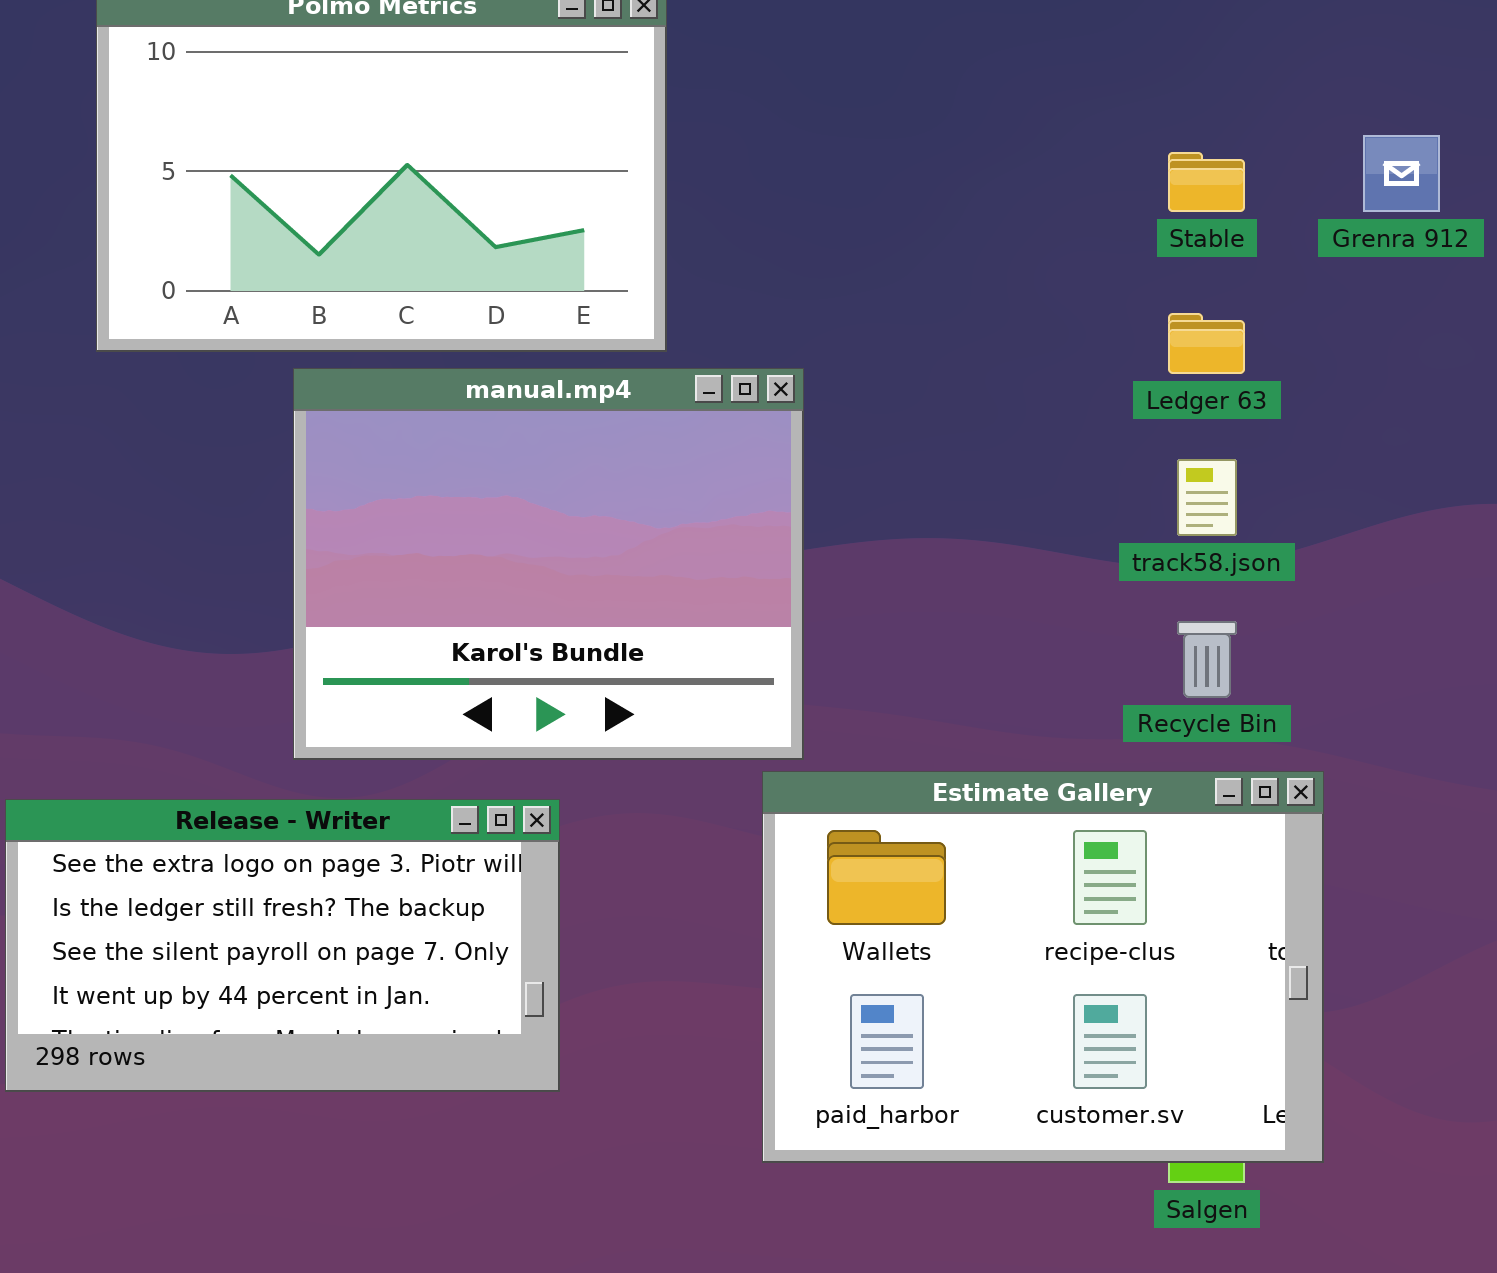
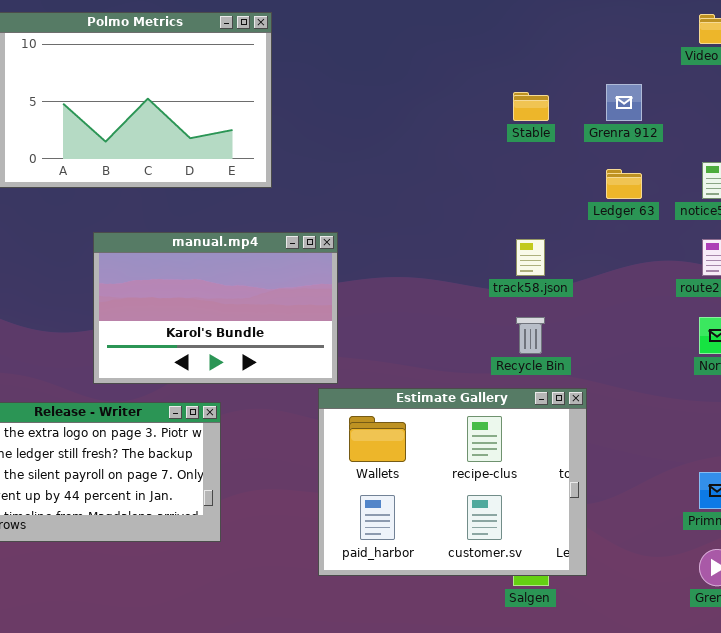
Ledger 63: [1168,313,1245,374] -> [606,169,642,199], moved
manual.mp4: [293,368,804,760] -> [93,232,338,384], resized

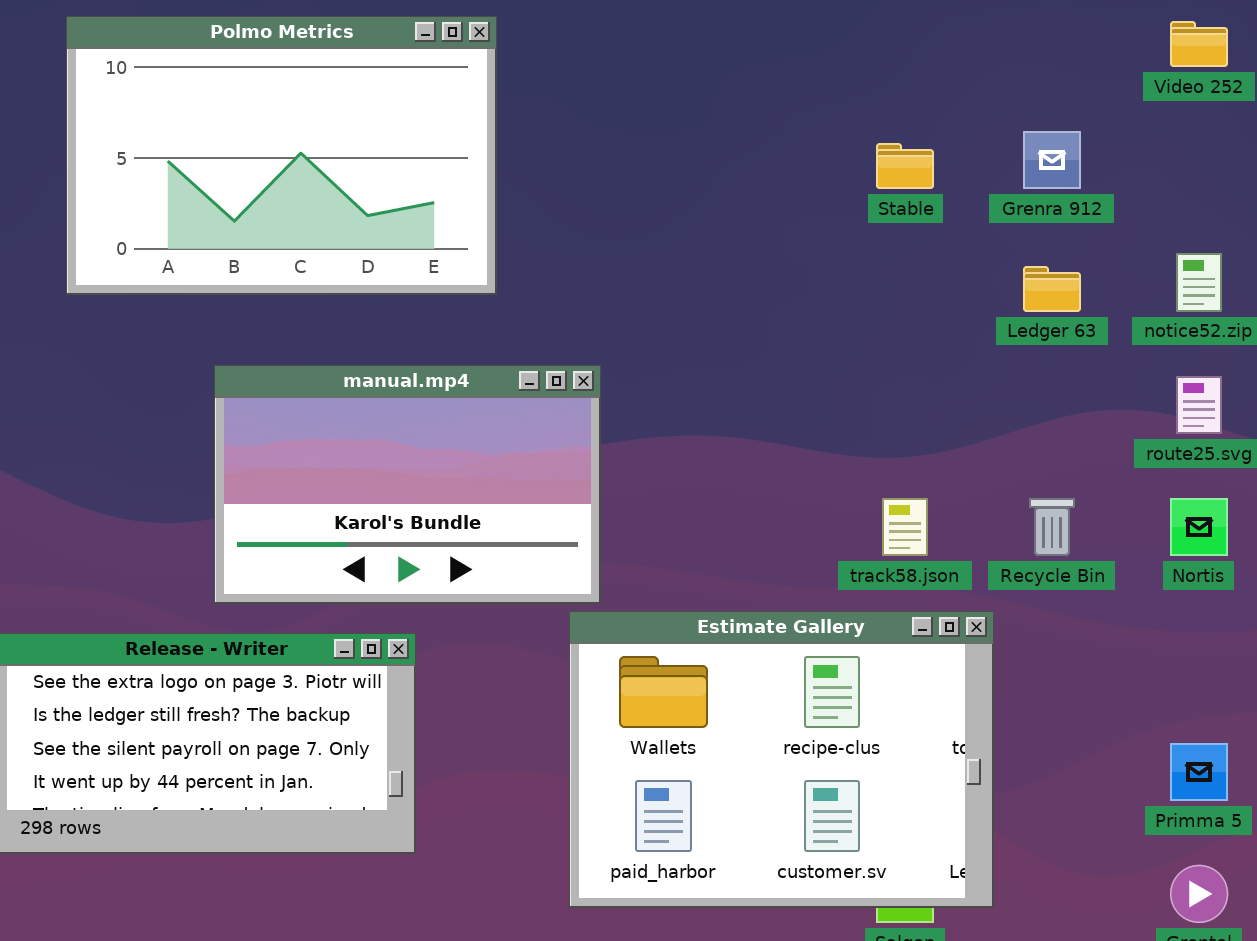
track58.json: [516,239,545,276] -> [882,498,928,556], moved
Recycle Bin: [516,317,545,354] -> [1029,498,1075,556], moved

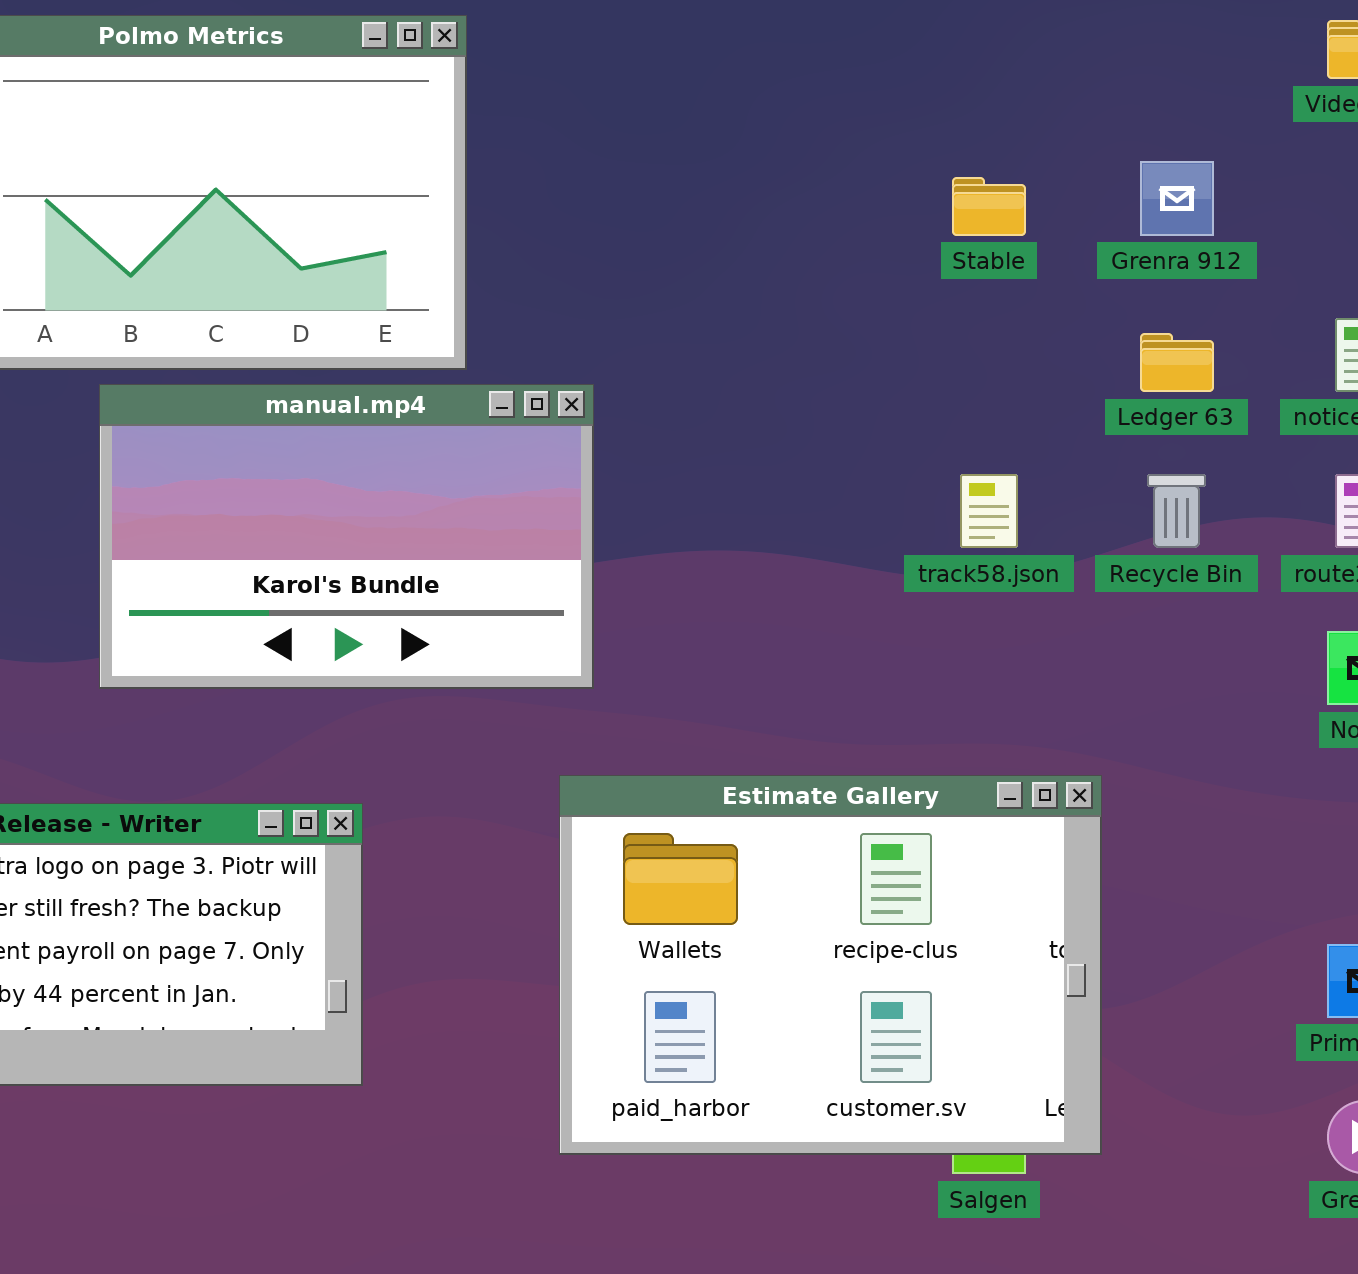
manual.mp4: [214,365,601,604] -> [99,384,594,689], moved
track58.json: [882,498,928,556] -> [960,474,1018,548], moved
Recycle Bin: [1029,498,1075,556] -> [1147,474,1206,548], moved

